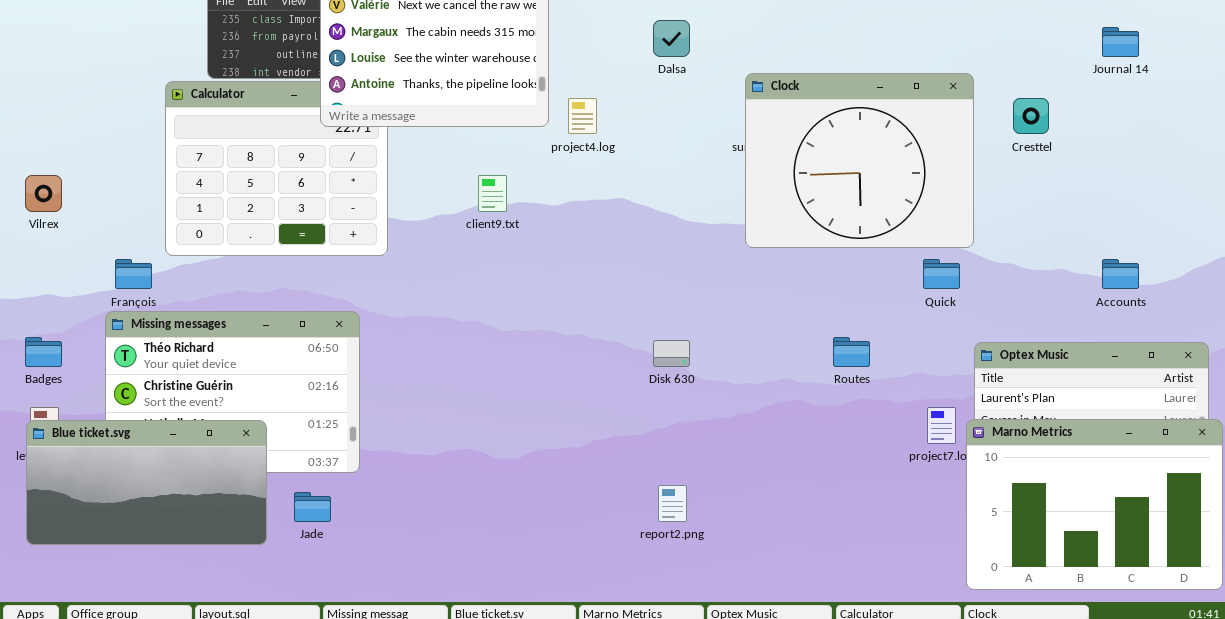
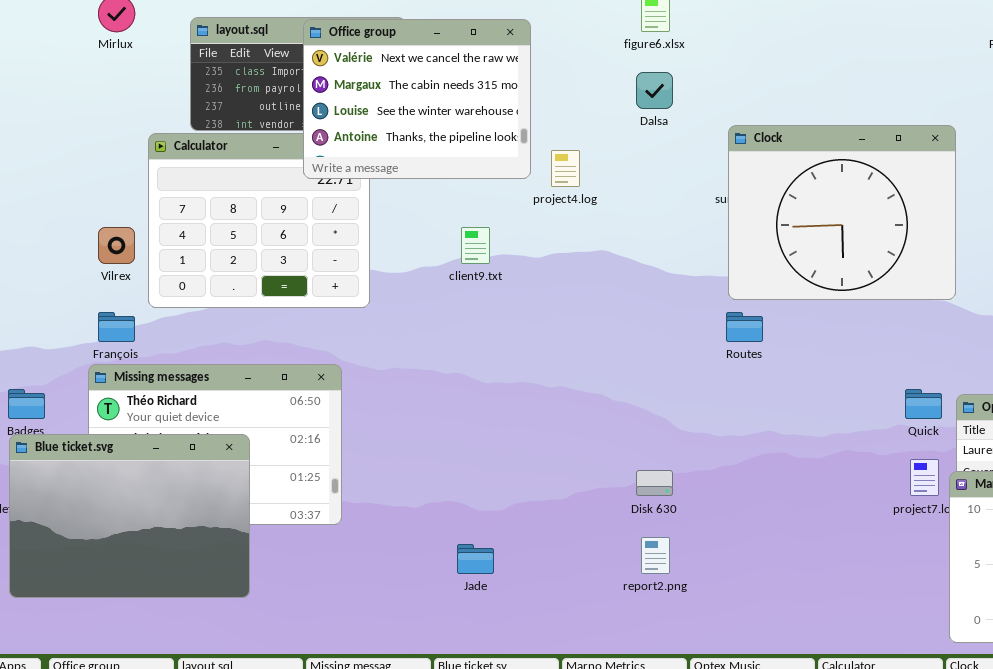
Vilrex: [25,175,62,212] -> [98,227,135,264], moved
Quick: [923,259,960,289] -> [905,389,942,419], moved
Routes: [833,337,870,367] -> [726,312,763,342], moved
Disk 630: [653,340,690,367] -> [636,470,673,496], moved
Blue ticket.svg: [26,420,267,545] -> [9,434,250,598], resized
Jade: [294,492,331,522] -> [457,544,494,574], moved

